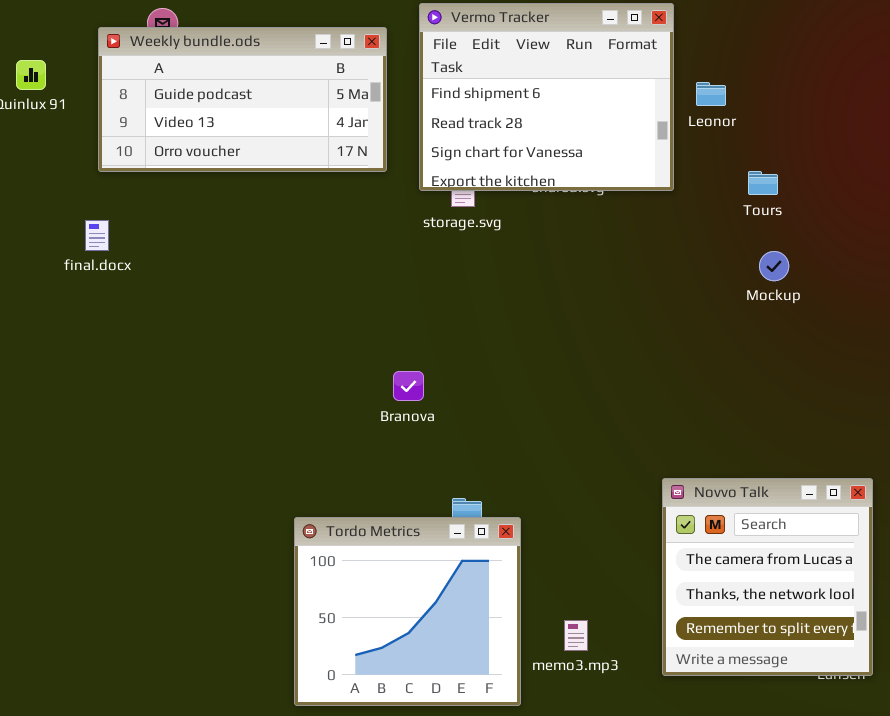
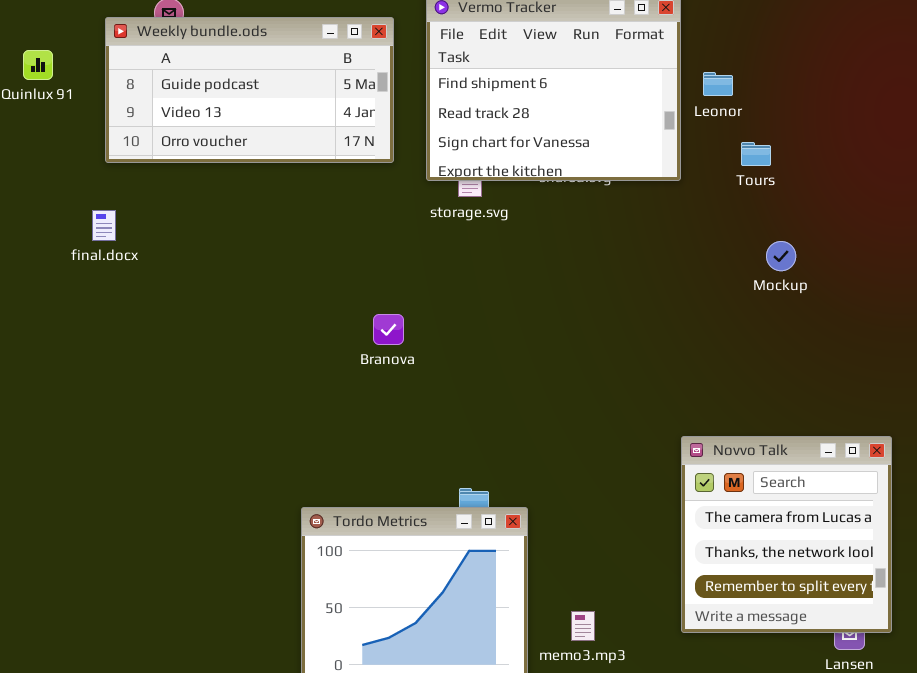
Tours: [748,171,778,195] -> [741,142,771,166], moved
Branova: [393,371,424,401] -> [373,314,404,345], moved
Novvo Talk: [662,478,873,676] -> [681,436,892,633], moved

